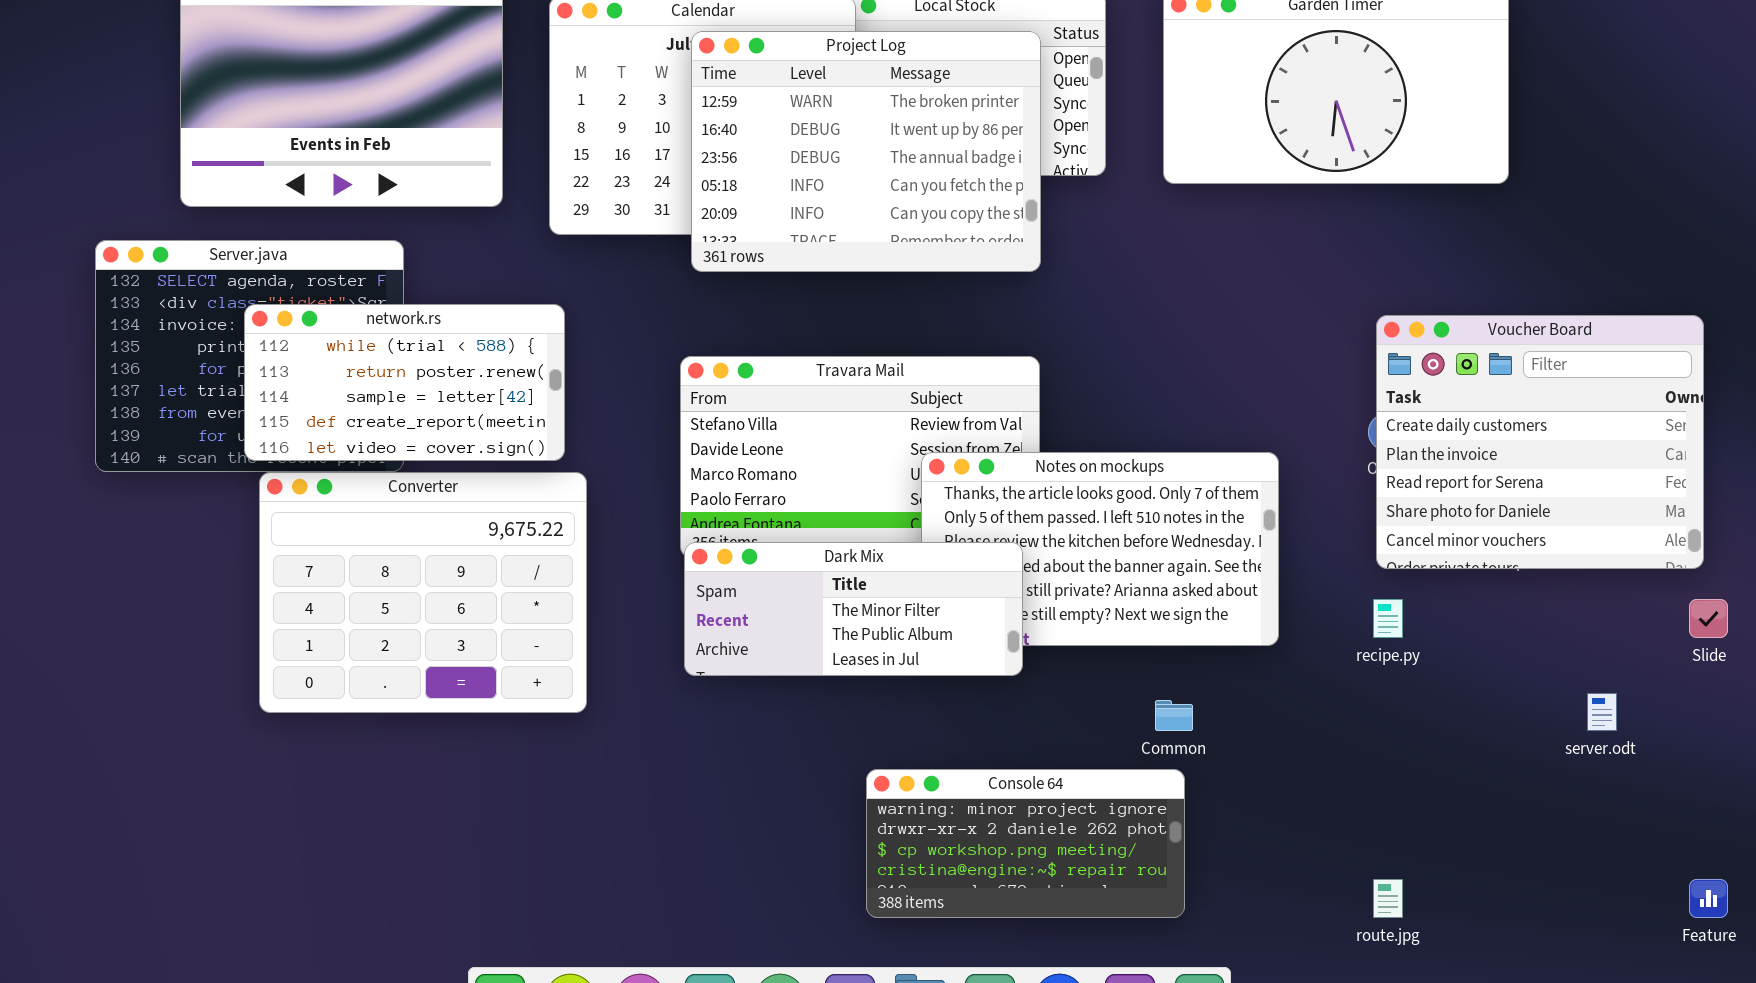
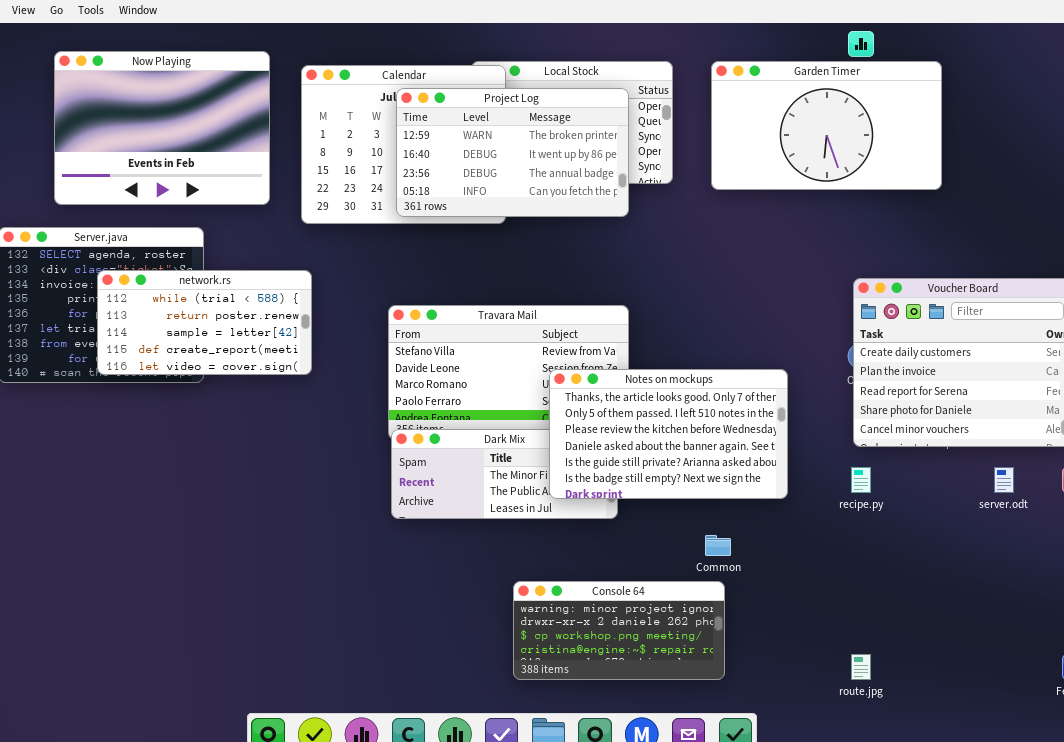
Project Log: [691,31,1041,272] -> [396,88,629,217], resized
Notes on mockups: [921,452,1279,646] -> [549,369,788,499], raised
Converter: [259,472,587,713] -> none, closed
server.odt: [1587,693,1617,731] -> [994,467,1014,493], moved

